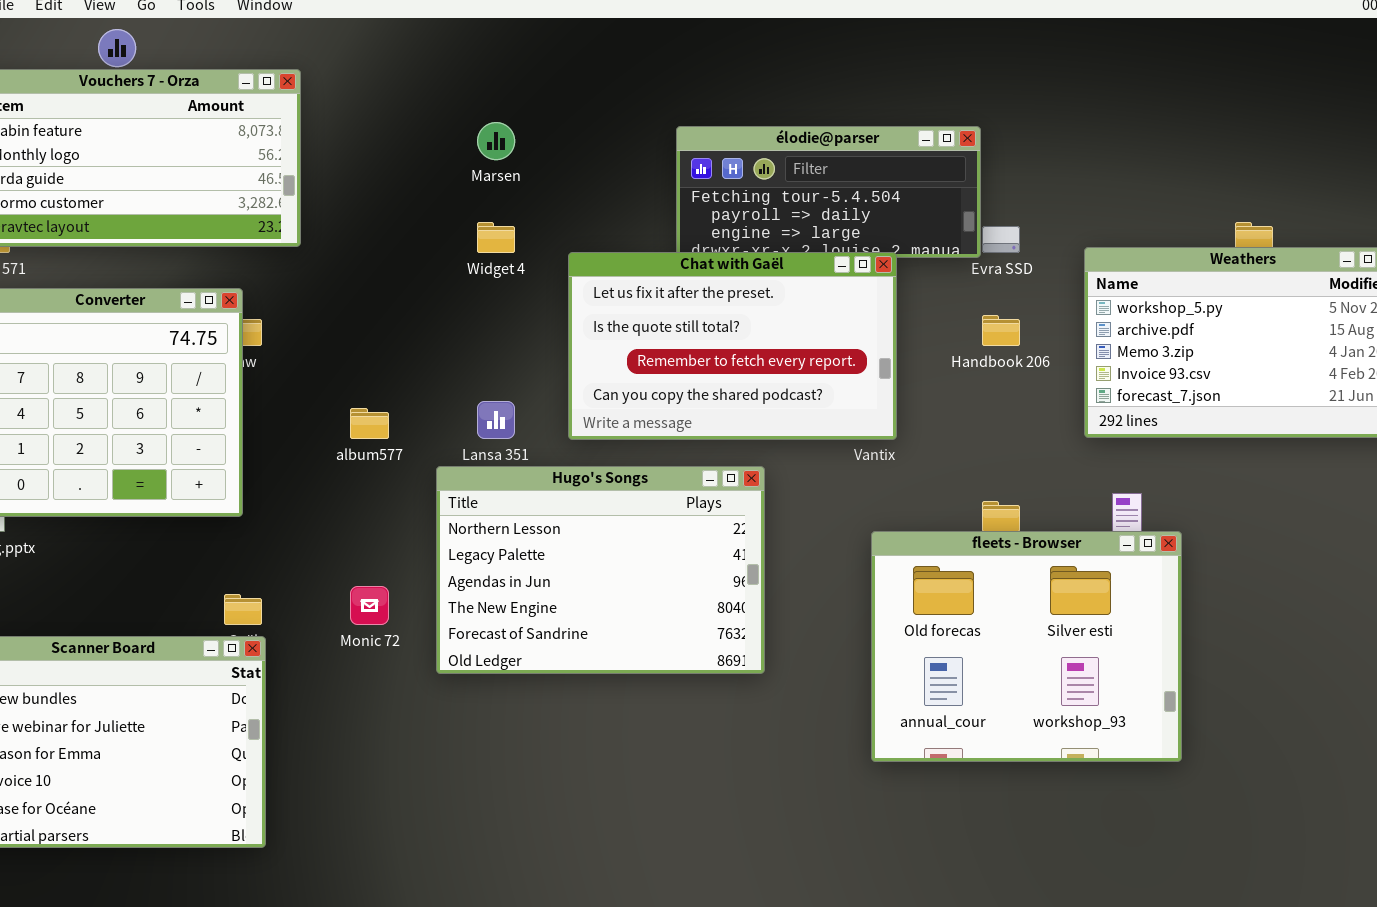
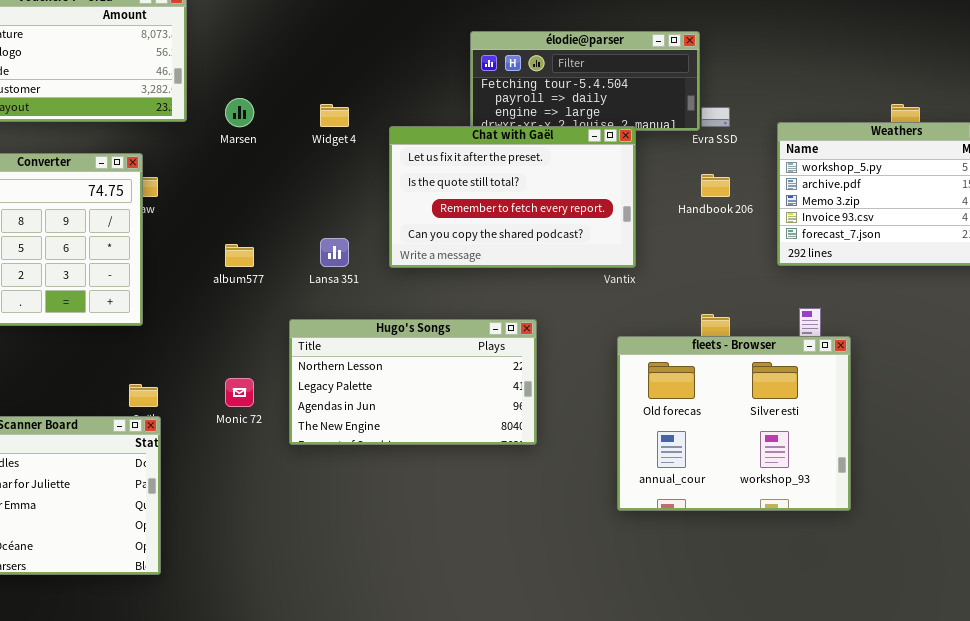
Marsen: [477,122,515,160] -> [225,98,254,127], moved
Hugo's Songs: [436,466,765,674] -> [289,319,537,445], resized

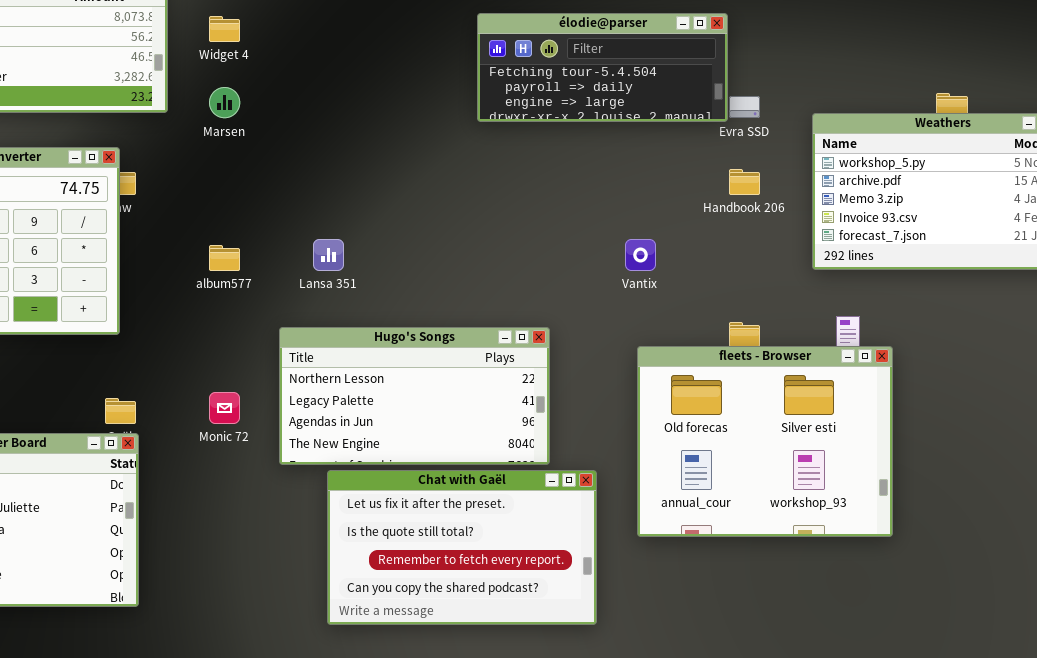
Widget 4: [320,104,349,127] -> [209,16,240,42], moved
Chat with Gaël: [389,126,636,268] -> [327,470,597,625], moved

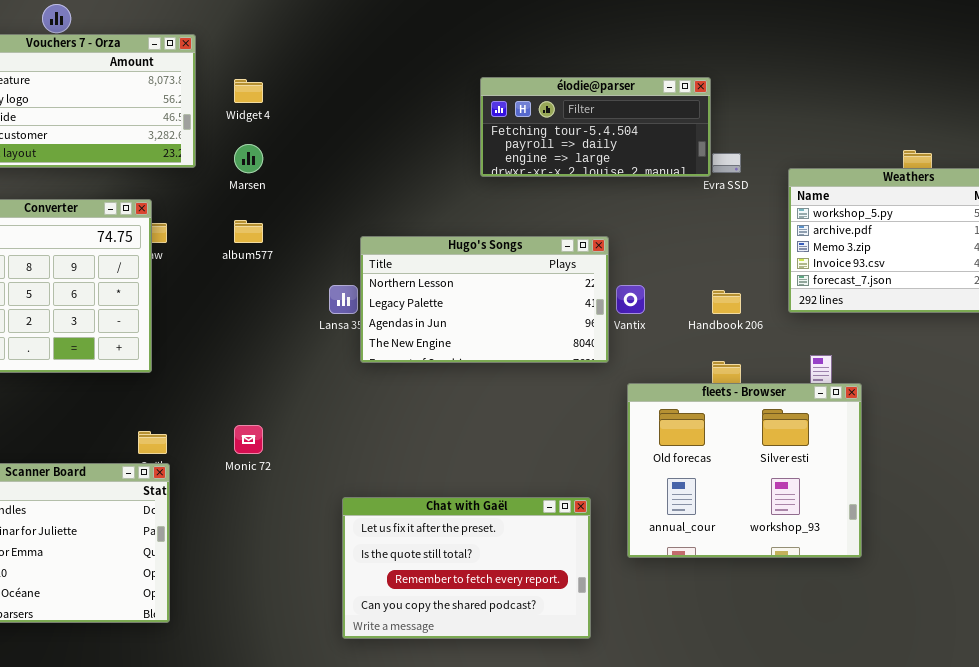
Handbook 206: [729,169,760,195] -> [712,290,741,314], moved
album577: [209,245,240,271] -> [234,220,263,243], moved
Hugo's Songs: [279,327,550,465] -> [360,236,609,363], moved

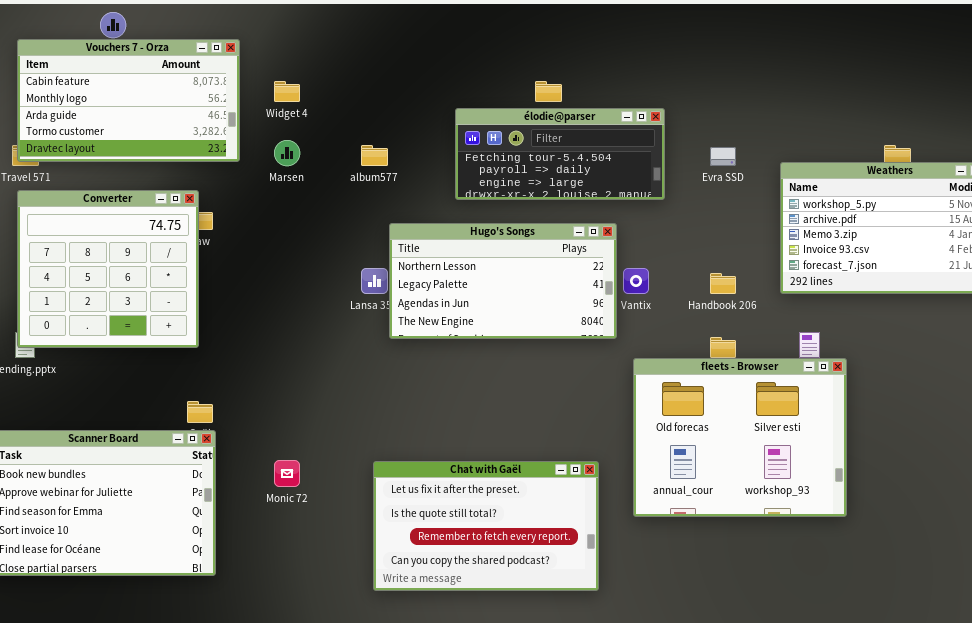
élodie@parser: [480,77,711,177] -> [455,108,665,200], moved
album577: [234,220,263,243] -> [361,145,388,166], moved
Monic 72: [234,425,263,454] -> [274,460,300,487], moved

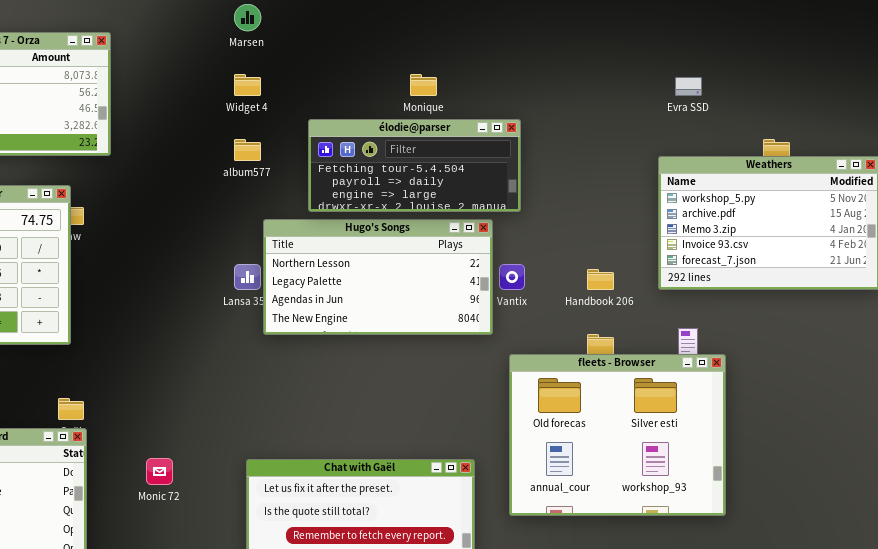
Widget 4: [274,81,300,102] -> [234,74,261,96], moved
élodie@parser: [455,108,665,200] -> [308,119,521,212], moved
Marsen: [274,140,300,166] -> [234,4,261,31], moved
Evra SSD: [710,147,736,166] -> [675,77,702,96], moved

